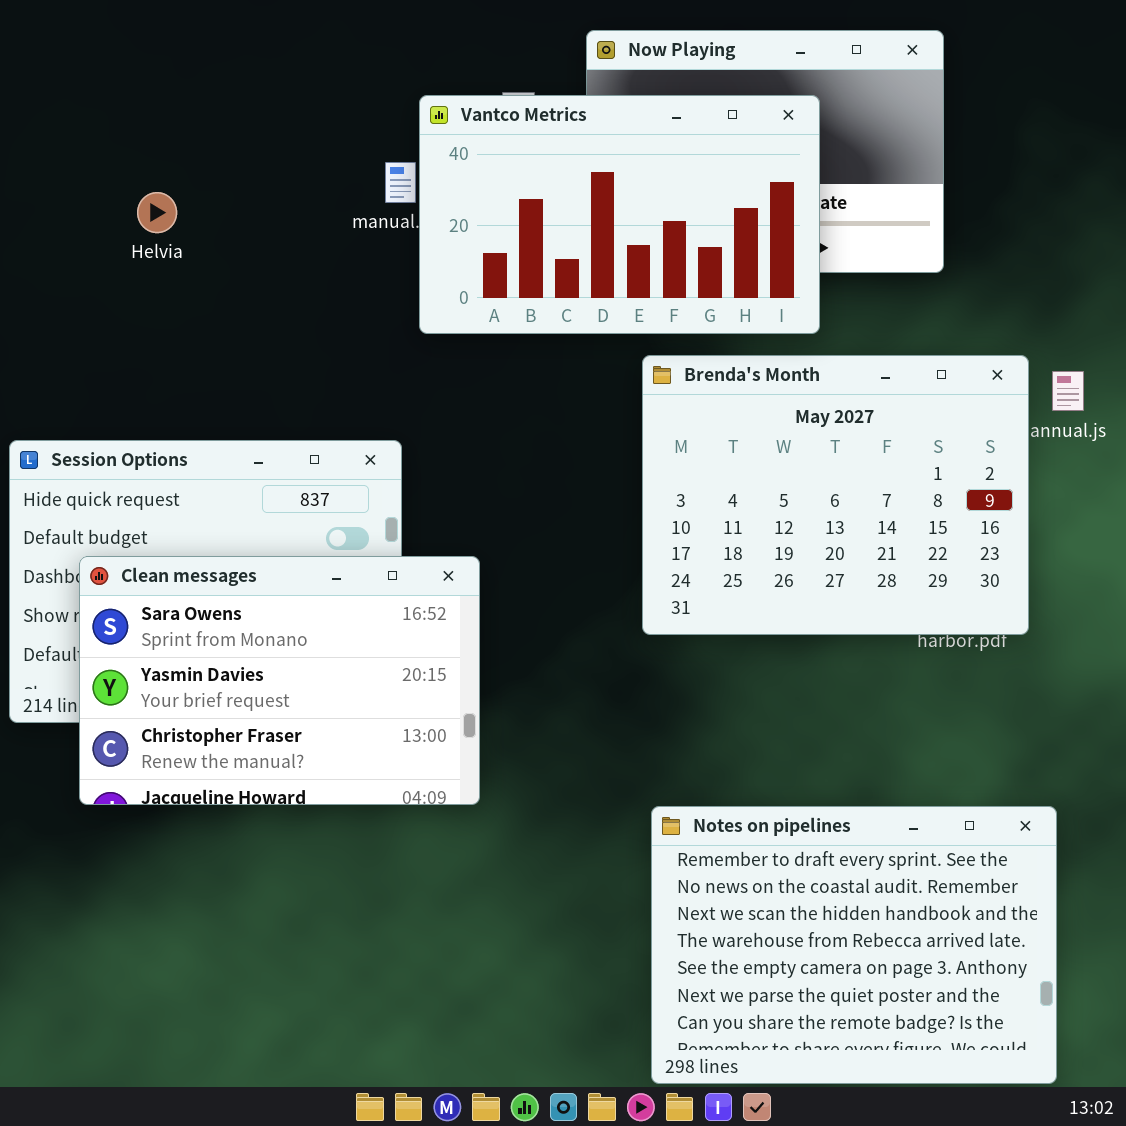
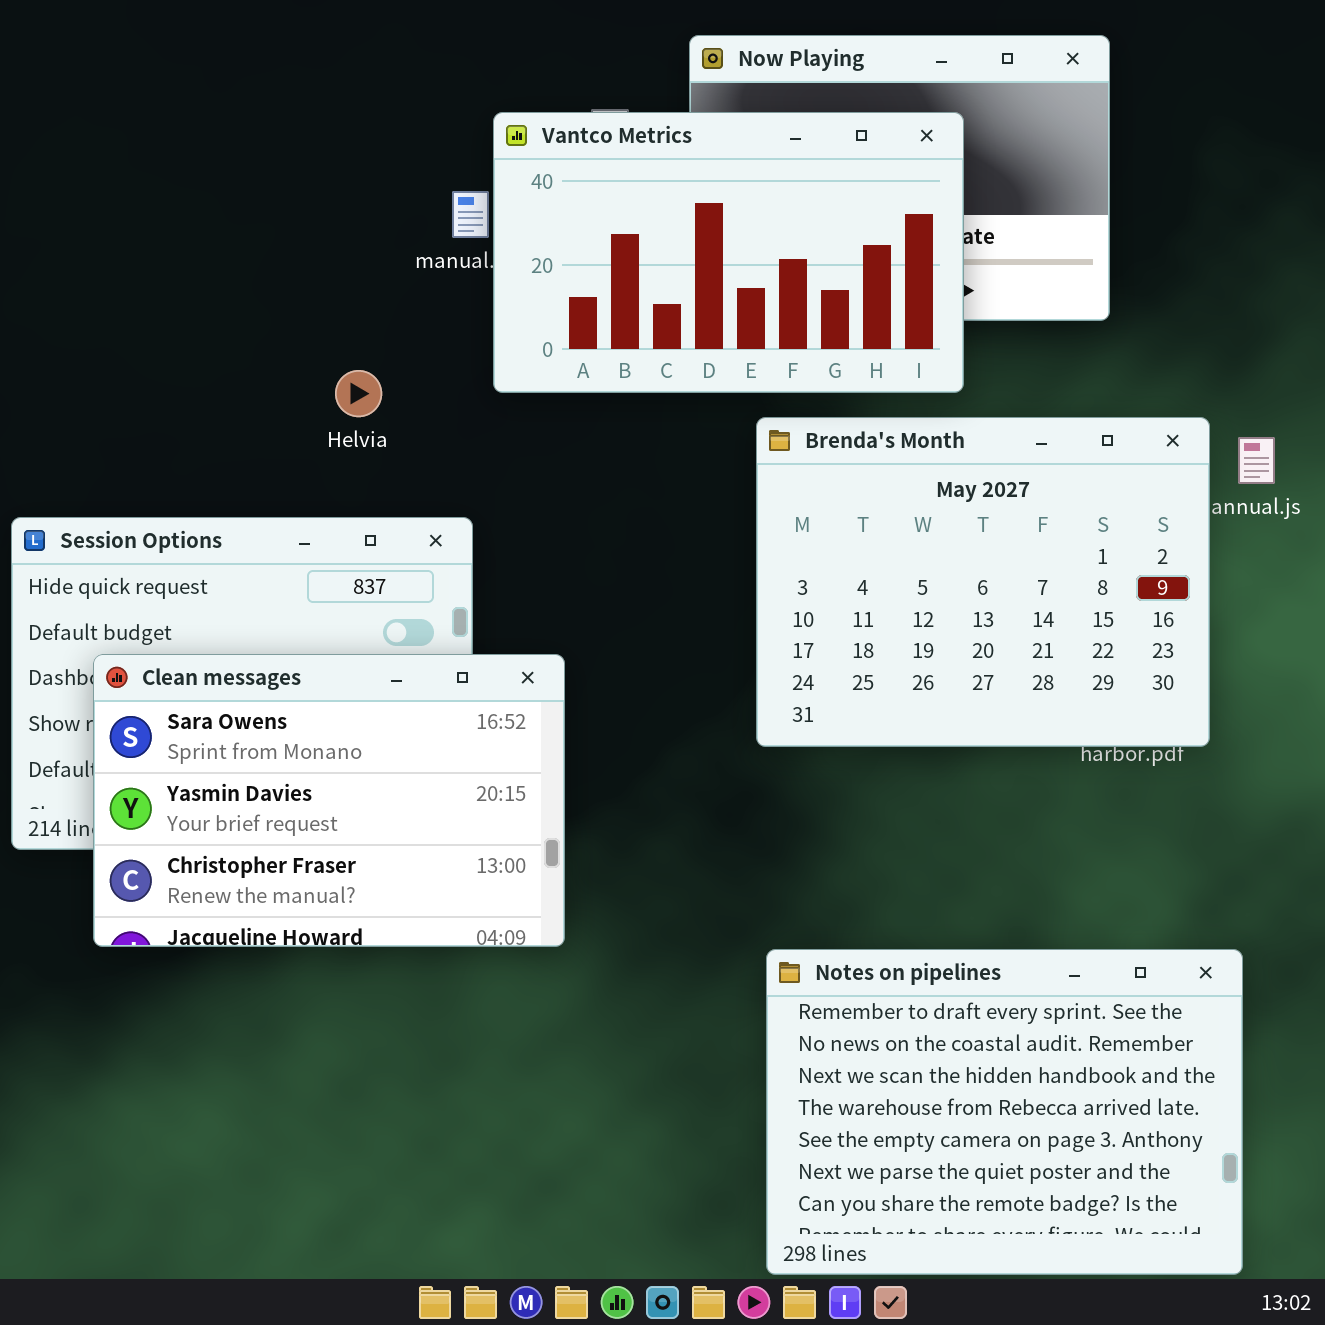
Helvia: [137,192,177,233] -> [335,370,382,417], moved

